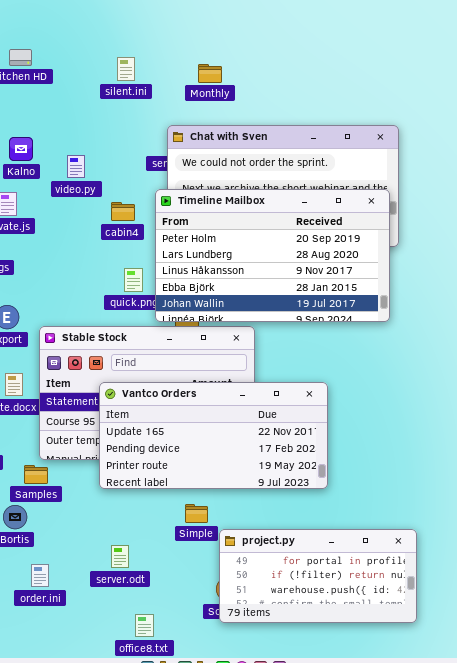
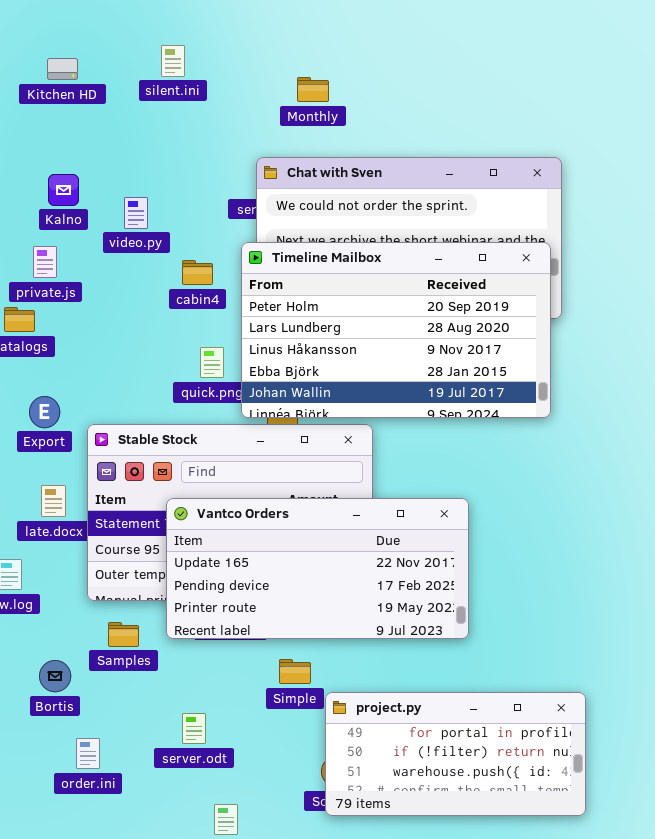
silent.ini: [117,57,135,81] -> [161,45,185,77], moved
Samples: [24,465,48,484] -> [108,622,139,647], moved

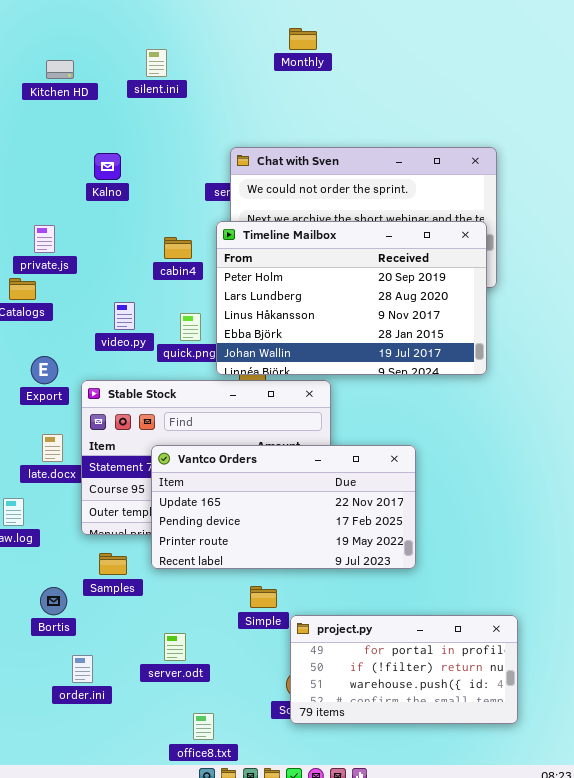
Monthly: [297,77,329,102] -> [289,28,317,50], moved
Kalno: [48,174,79,206] -> [94,153,121,180], moved
video.py: [124,197,148,229] -> [114,302,135,330], moved

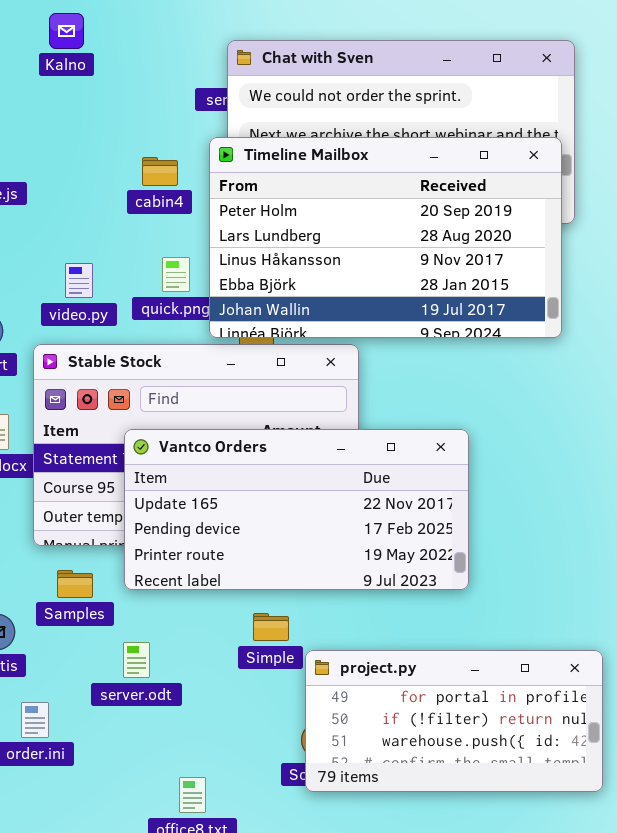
Kalno: [94,153,121,180] -> [49,13,84,49], moved
video.py: [114,302,135,330] -> [65,263,93,298], moved
server.odt: [164,633,186,661] -> [123,642,150,678], moved

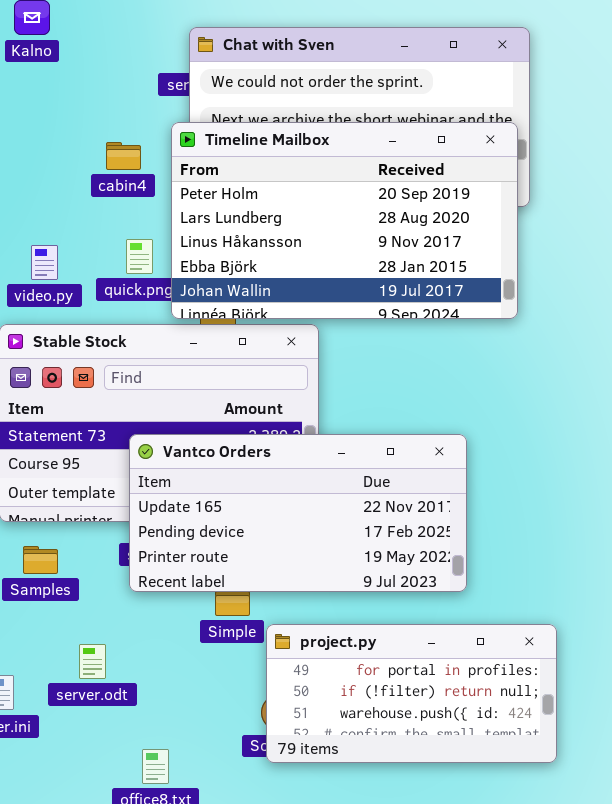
Vantco Orders: [124,429,469,590] -> [129,434,467,592], moved
server.odt: [123,642,150,678] -> [79,644,106,679], moved

